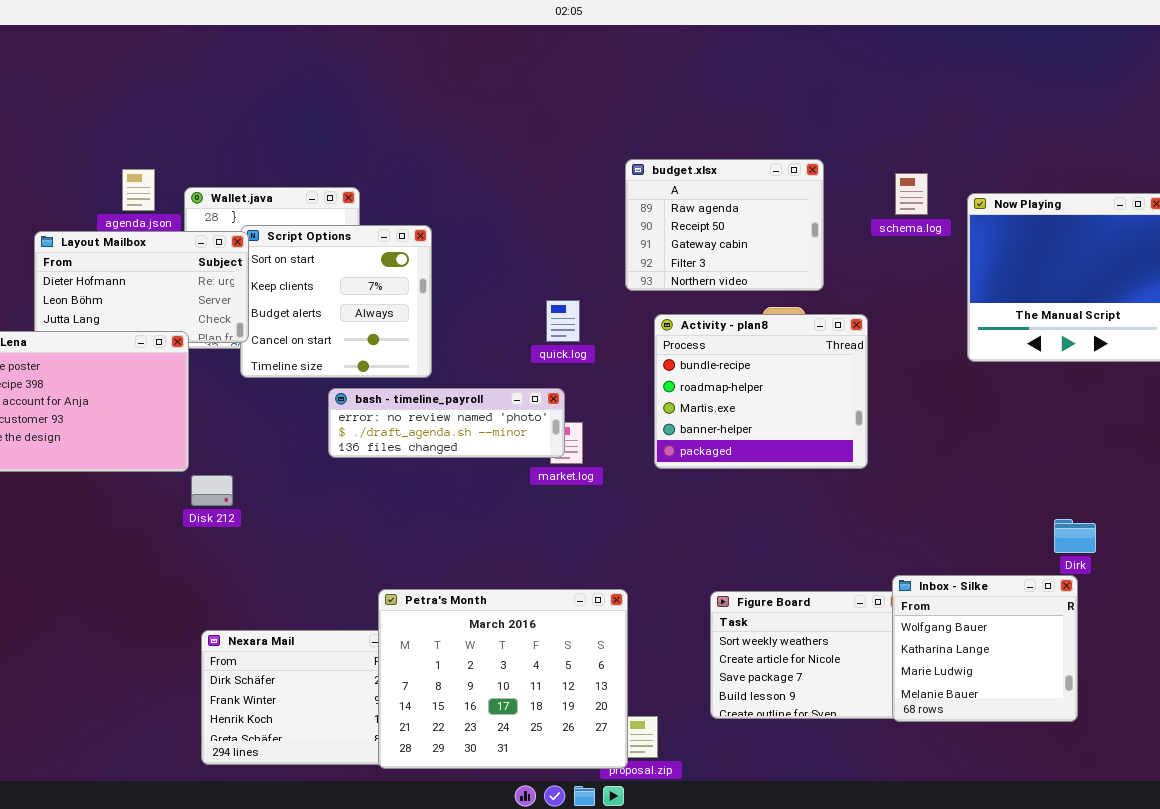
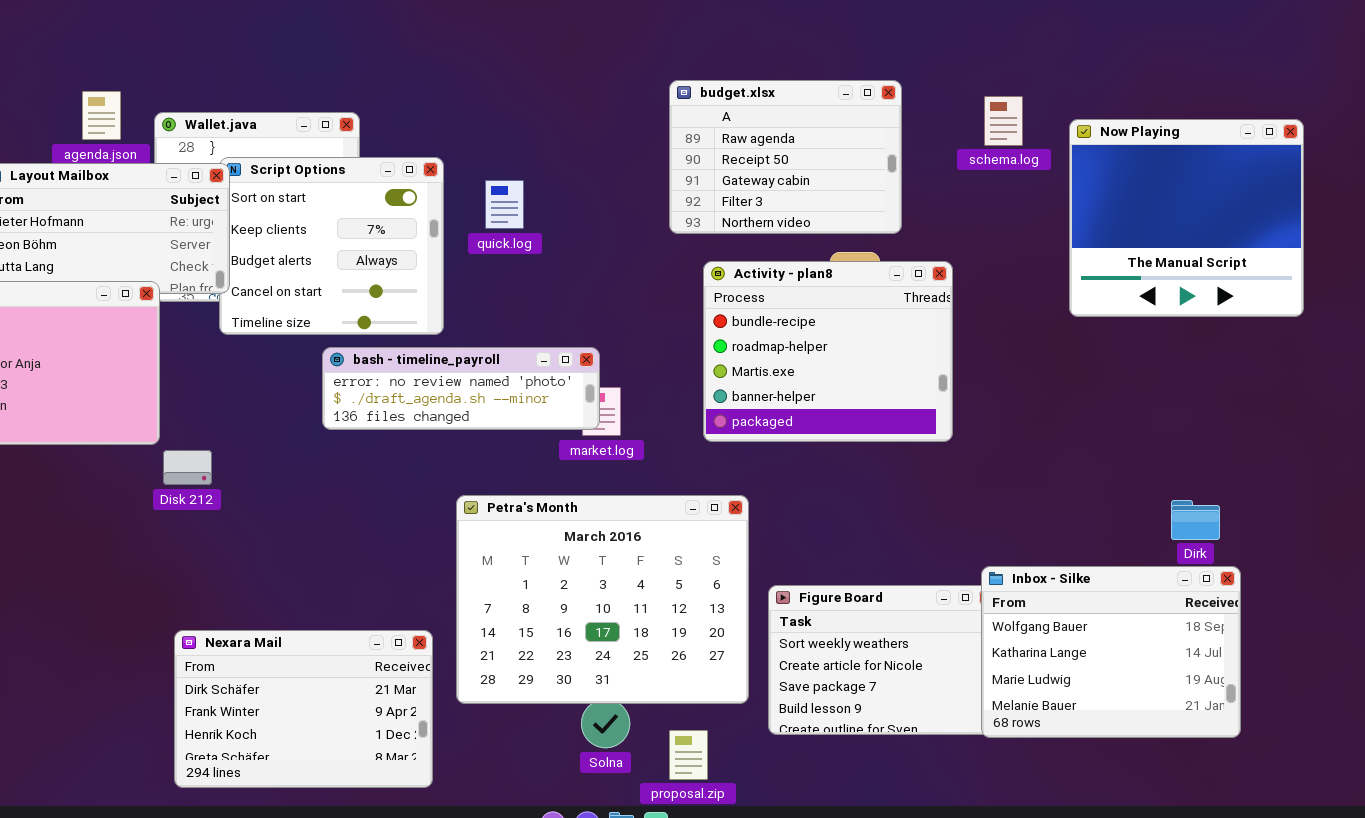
quick.log: [546,300,580,342] -> [485,180,524,229], moved
Inbox - Silke: [892,575,1078,722] -> [981,566,1241,738], resized
Petra's Month: [378,589,628,769] -> [456,495,749,704], moved

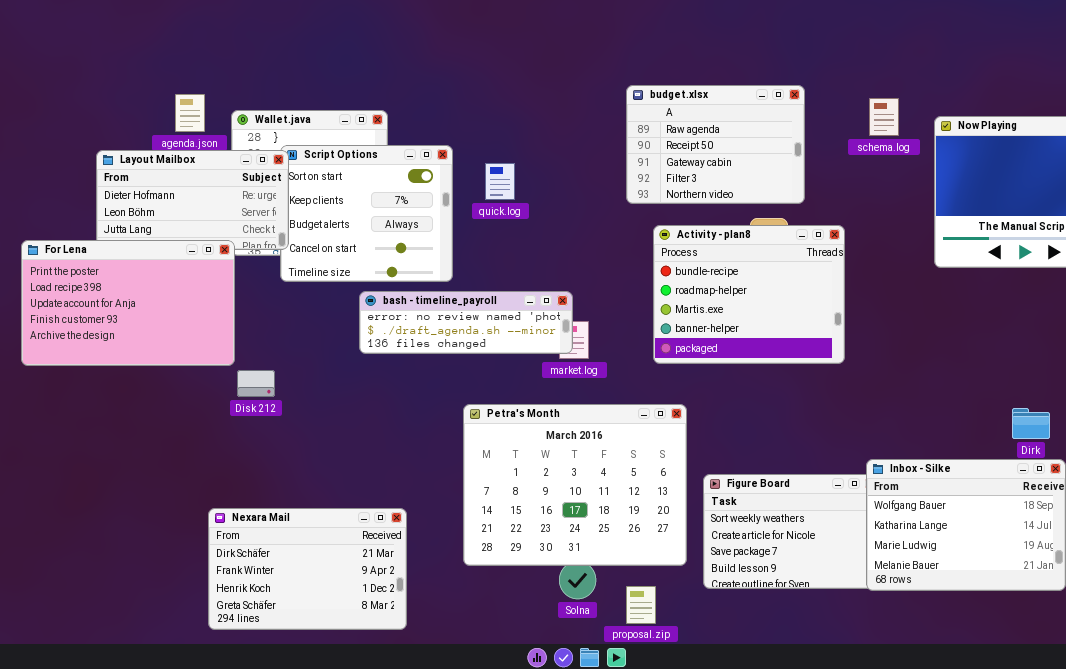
Nexara Mail: [174,630,433,788] -> [208,508,407,630], moved

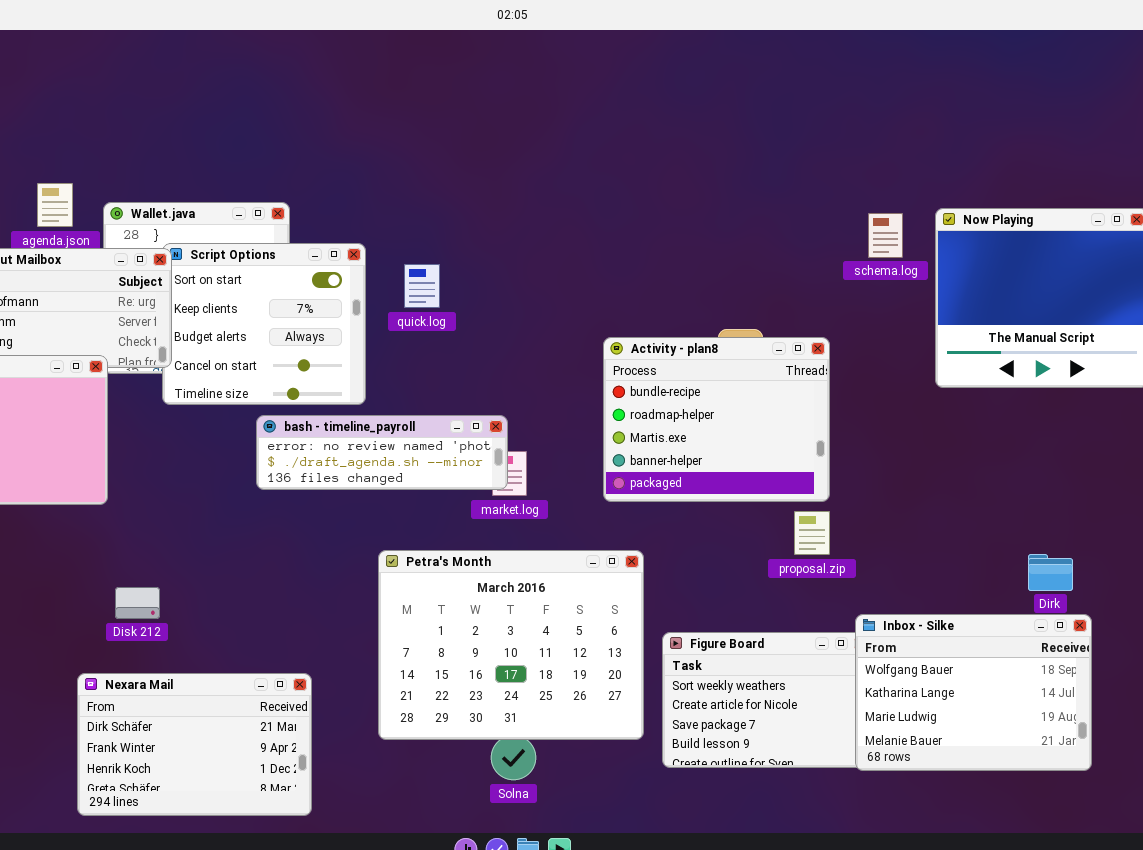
budget.xlsx: [626,85,805,204] -> none, closed
schema.log: [869,98,899,136] -> [868,213,903,258], moved
Disk 212: [237,370,275,397] -> [115,587,160,619], moved
proposal.zip: [626,586,656,624] -> [794,511,830,555], moved

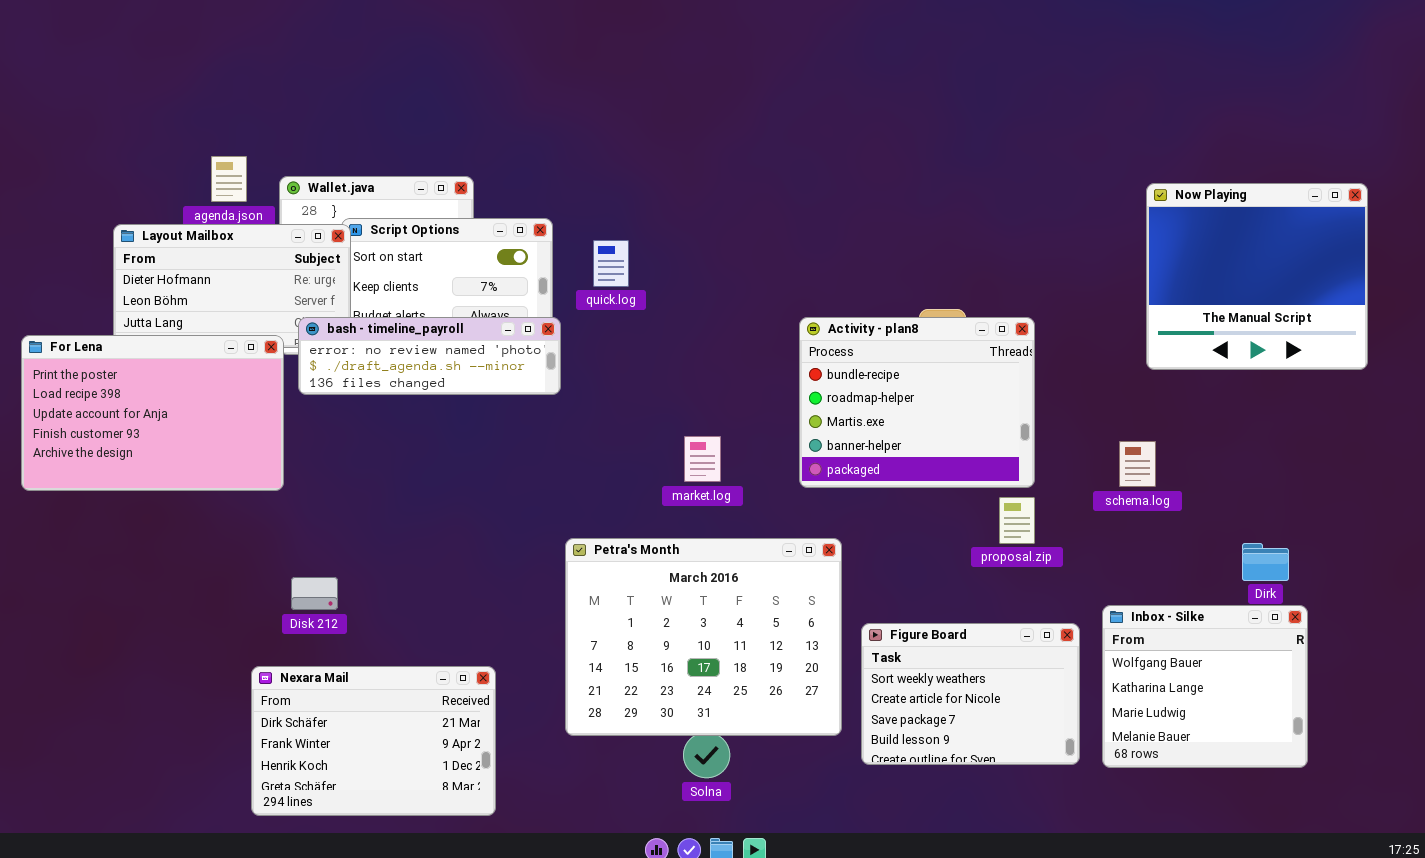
schema.log: [868,213,903,258] -> [1119,441,1156,487], moved
bash - timeline_payroll: [256,415,508,490] -> [298,317,561,395], moved
Inbox - Silke: [855,614,1092,771] -> [1102,605,1308,768], resized

